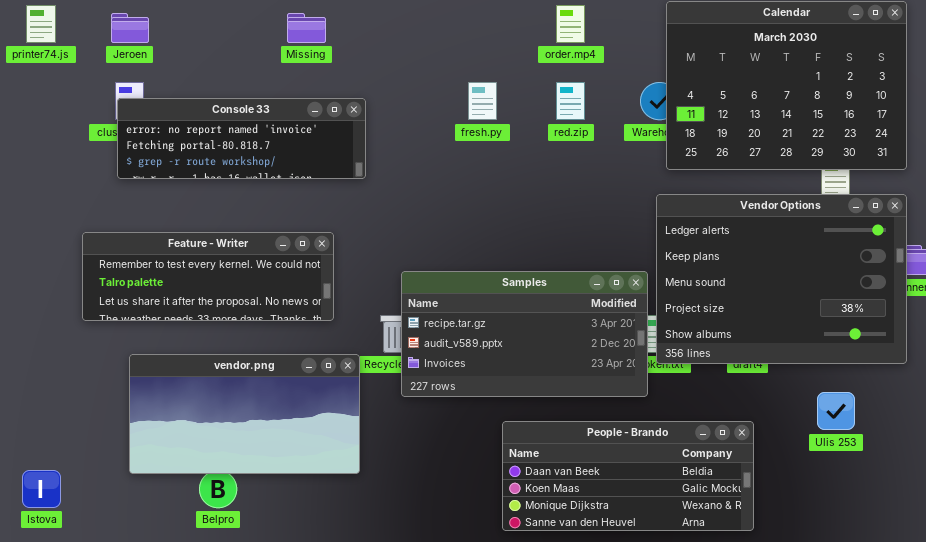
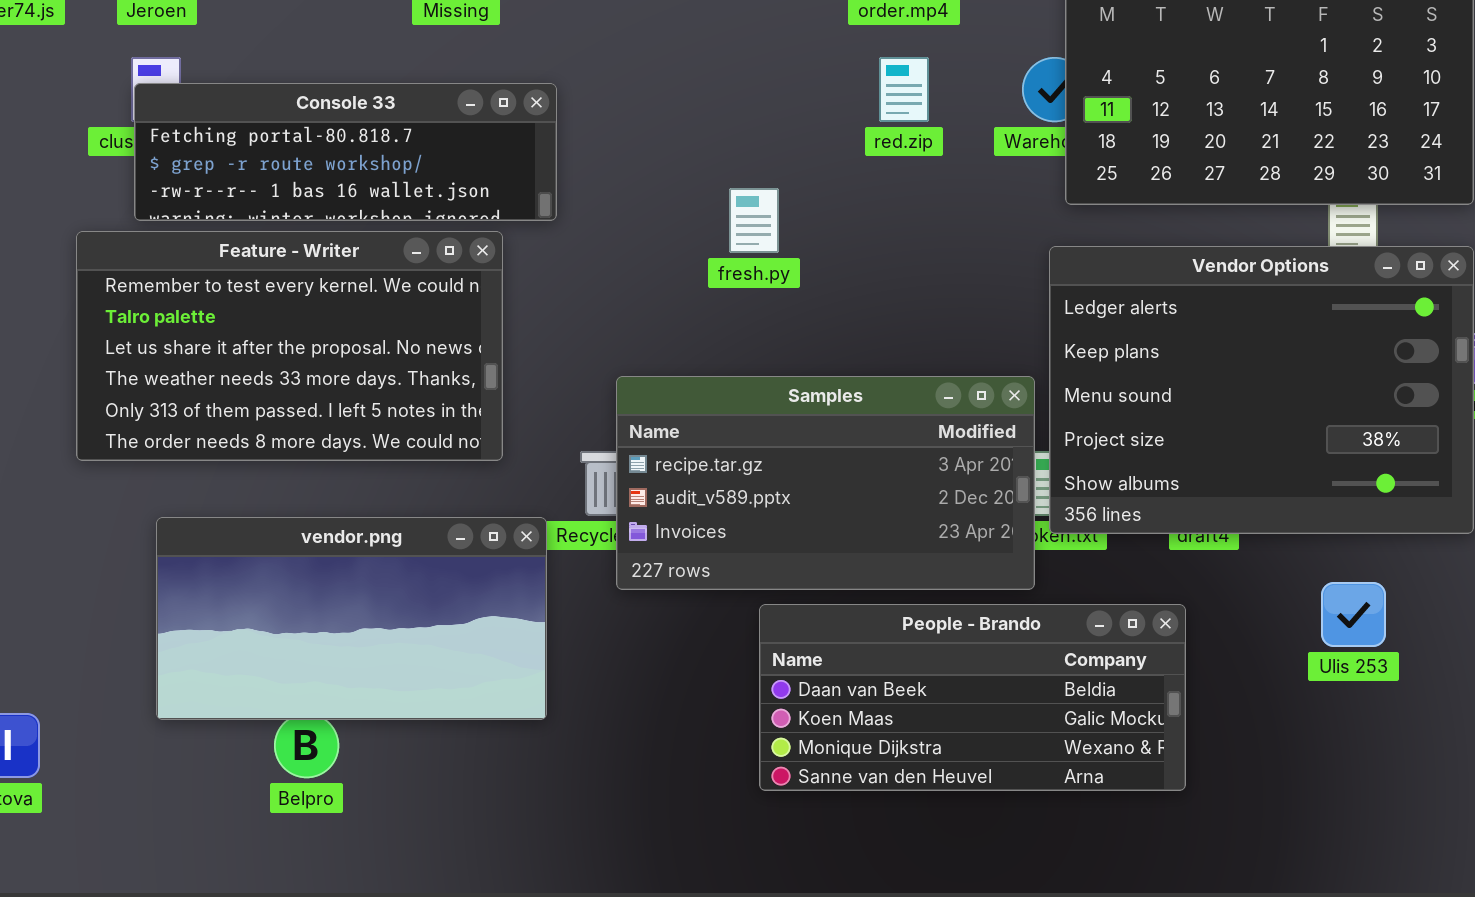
fresh.py: [468,82,497,120] -> [729,188,779,253], moved
Console 33: [117,98,366,179] -> [134,83,557,221], scrolled down 1 row
Feature - Writer: [82,232,334,321] -> [76,231,503,461], resized
People - Brando: [502,421,754,531] -> [759,604,1186,791], moved

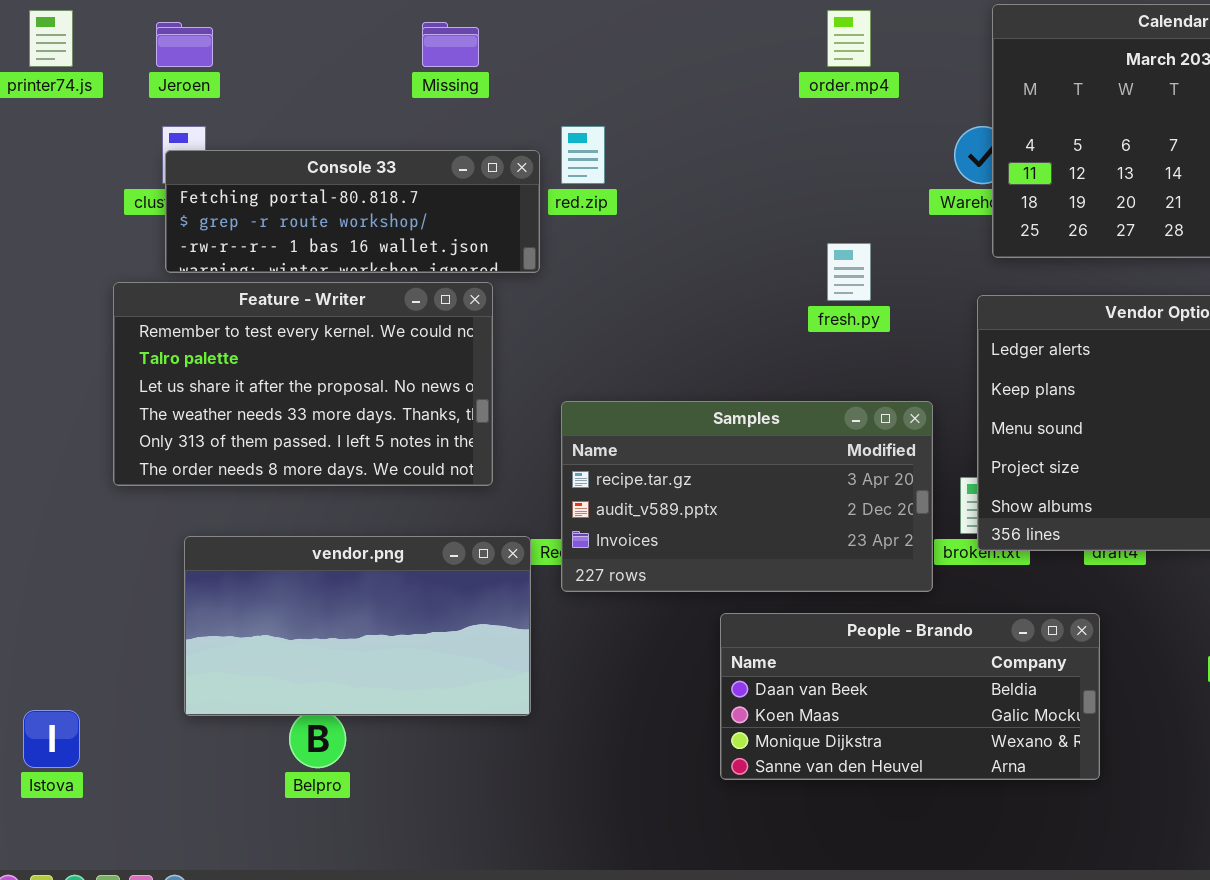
red.zip: [879,57,929,122] -> [561,126,605,184], moved
fresh.py: [729,188,779,253] -> [827,243,871,301], moved
Samples: [616,376,1035,590] -> [561,401,933,592], moved

